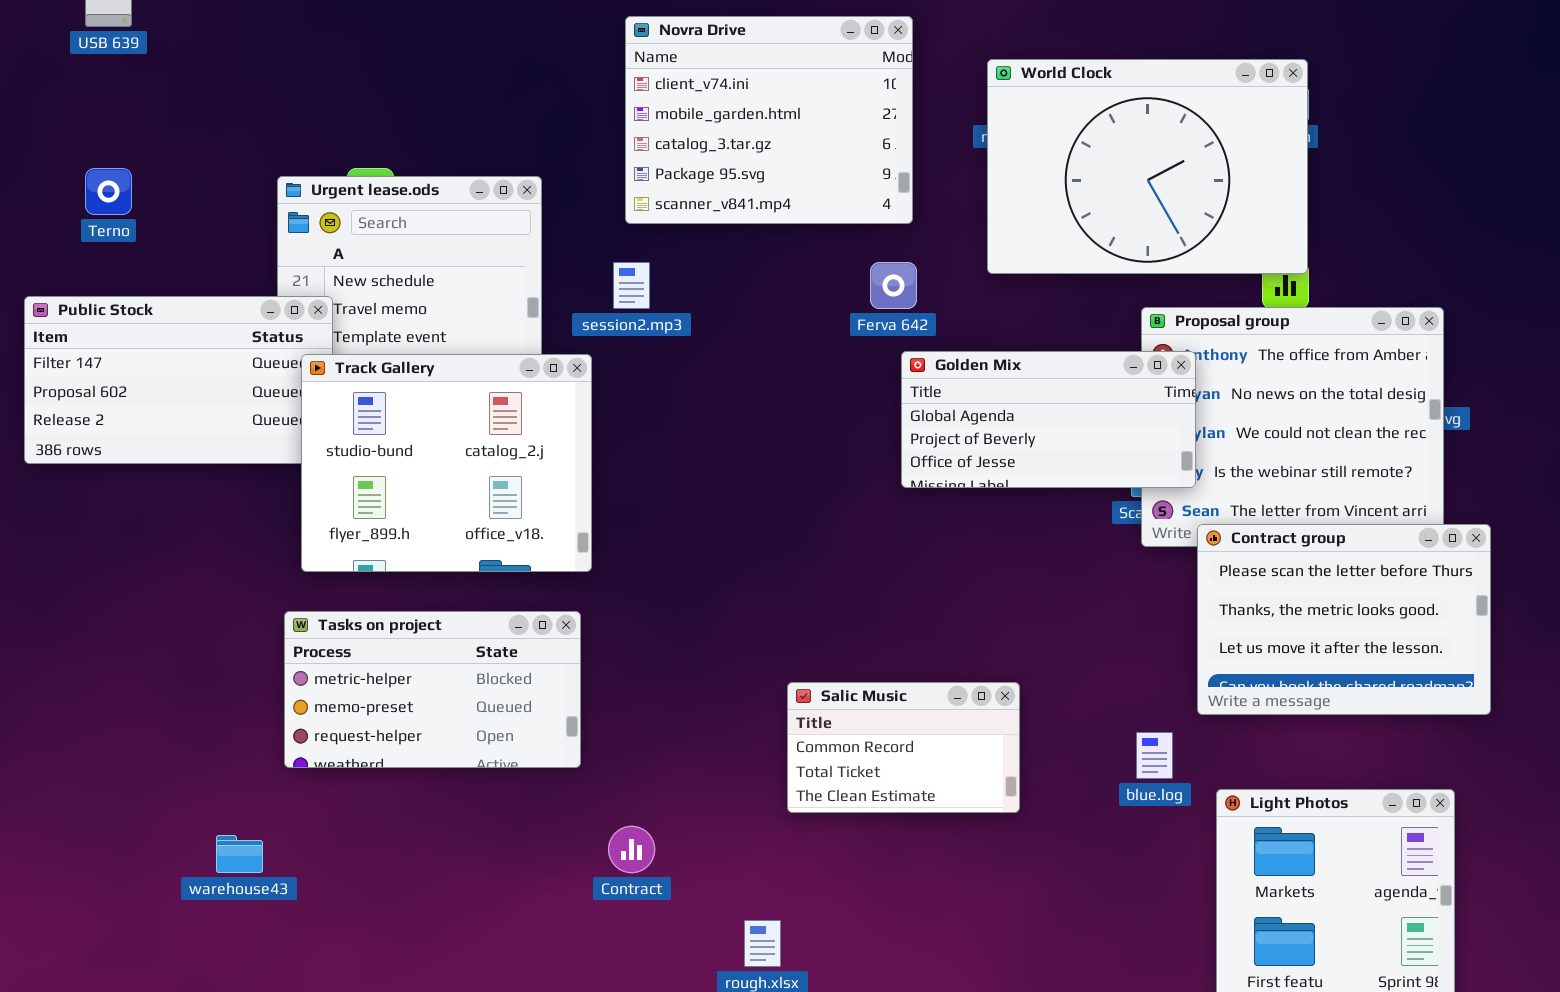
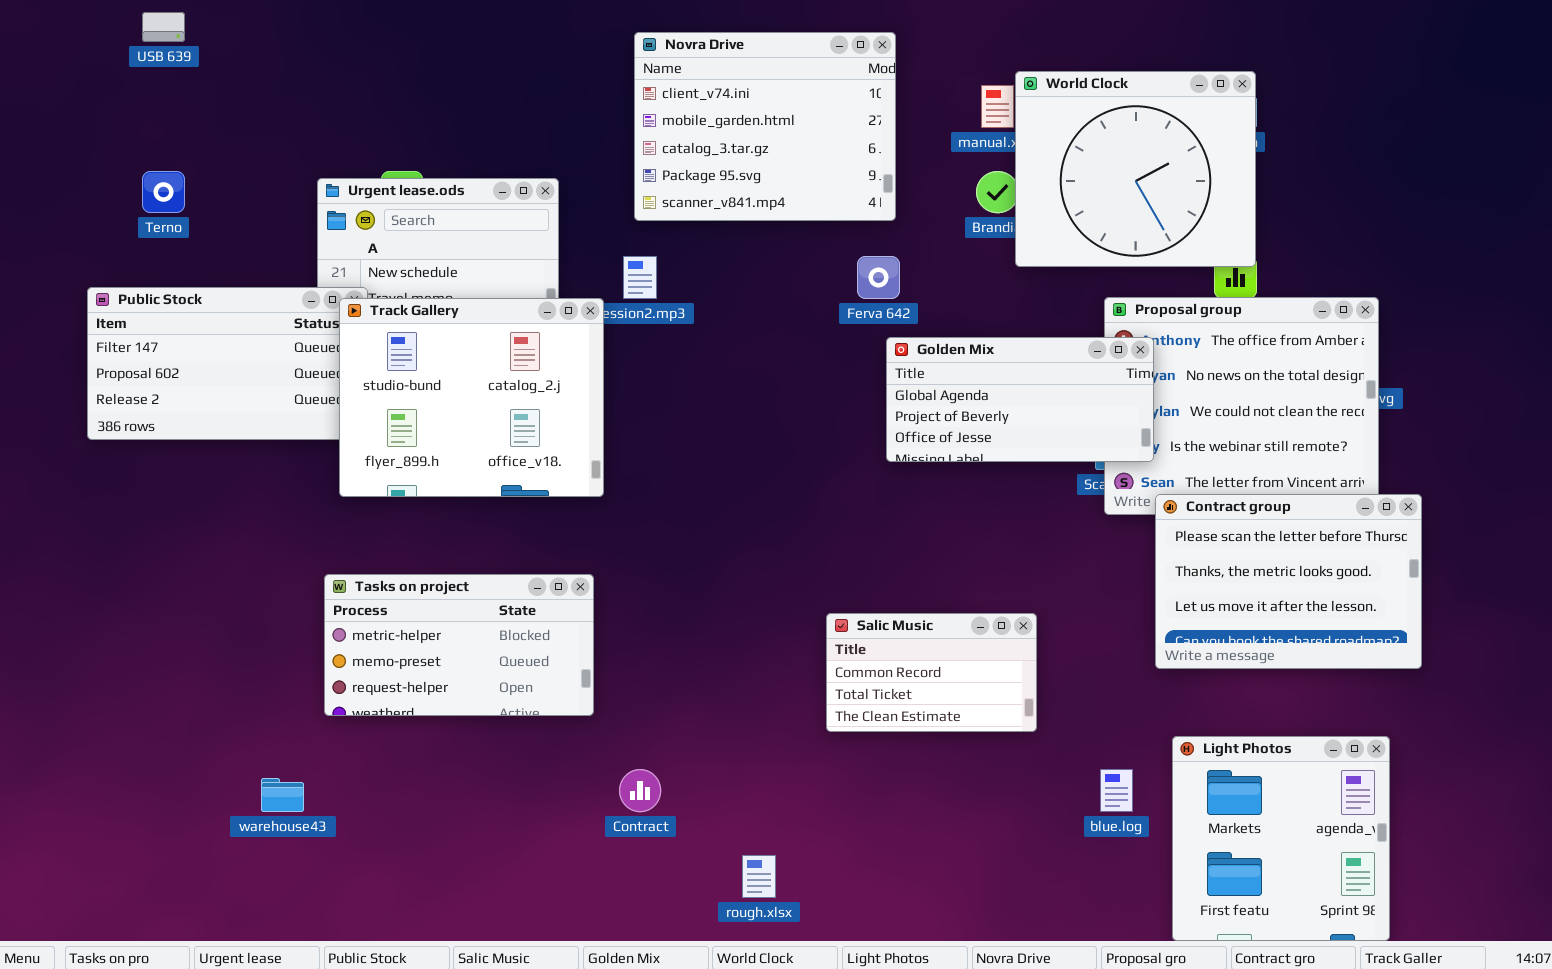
World Clock: [987,59,1308,274] -> [1015,71,1256,267], resized
Track Gallery: [301,354,592,572] -> [339,298,604,497], moved
Salic Music: [787,682,1020,813] -> [826,613,1037,732], moved
blue.log: [1136,732,1173,779] -> [1100,769,1133,812], moved

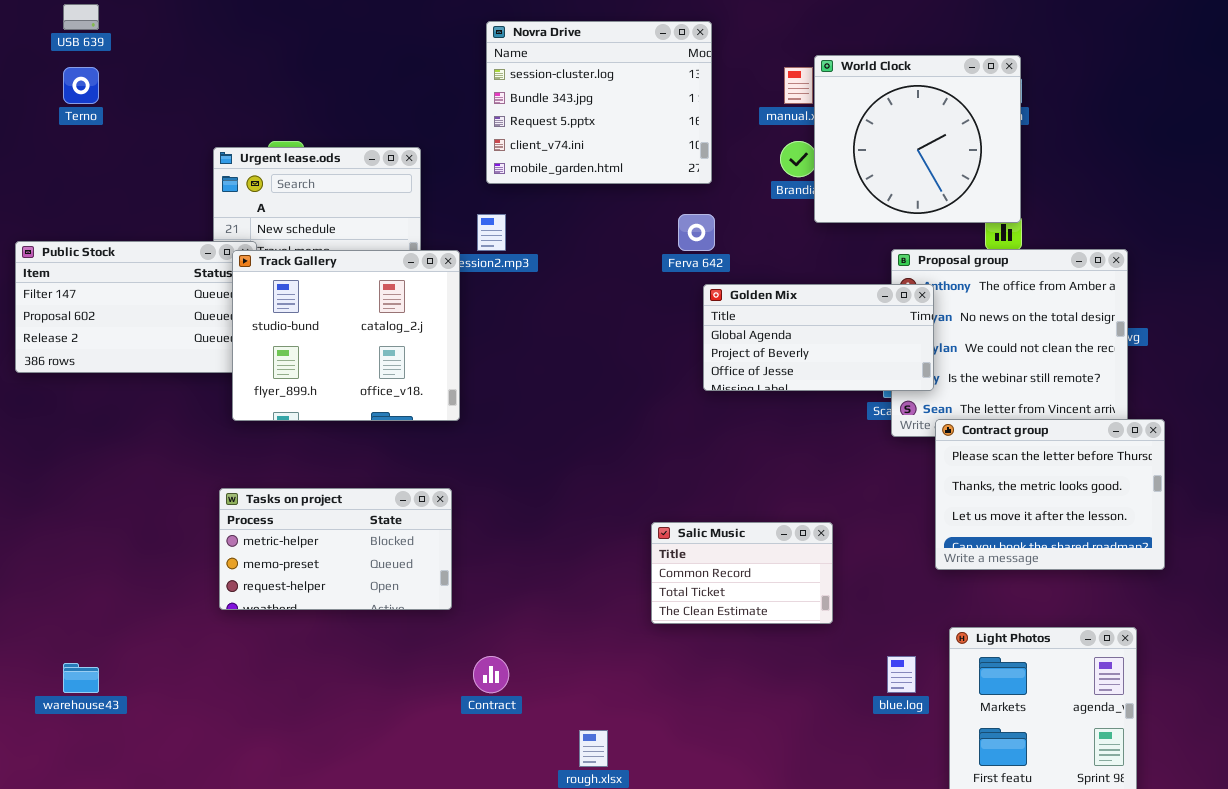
Novra Drive: [634,32,896,221] -> [486,21,712,184], scrolled up 3 rows
Terno: [142,171,185,213] -> [63,67,99,104], moved
warehouse43: [261,778,304,812] -> [63,663,99,693], moved

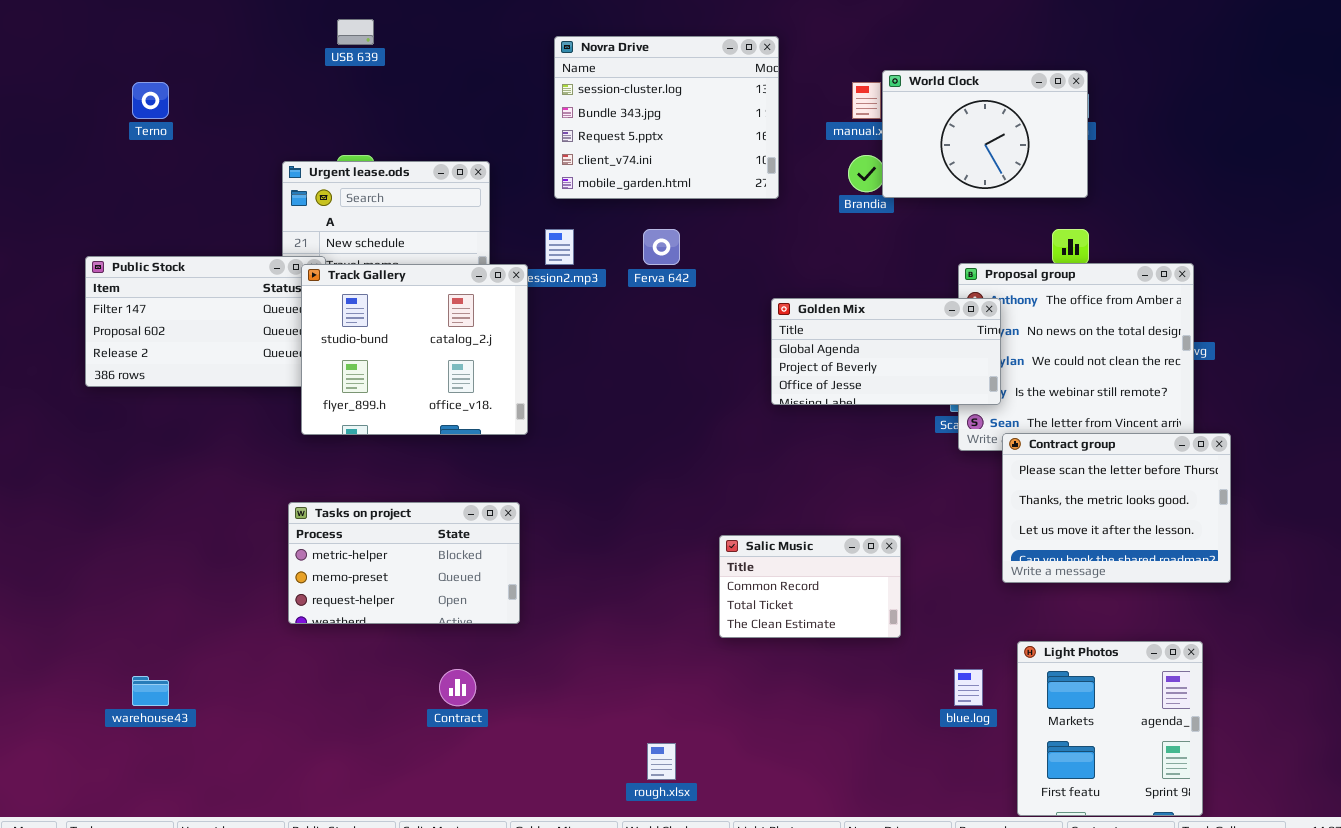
USB 639: [63,4,99,30] -> [337,19,374,45], moved
World Clock: [814,55,1021,223] -> [882,70,1088,198], resized
Ferva 642: [678,214,715,251] -> [643,229,680,265], moved
Contract: [473,656,509,693] -> [439,669,476,706], moved

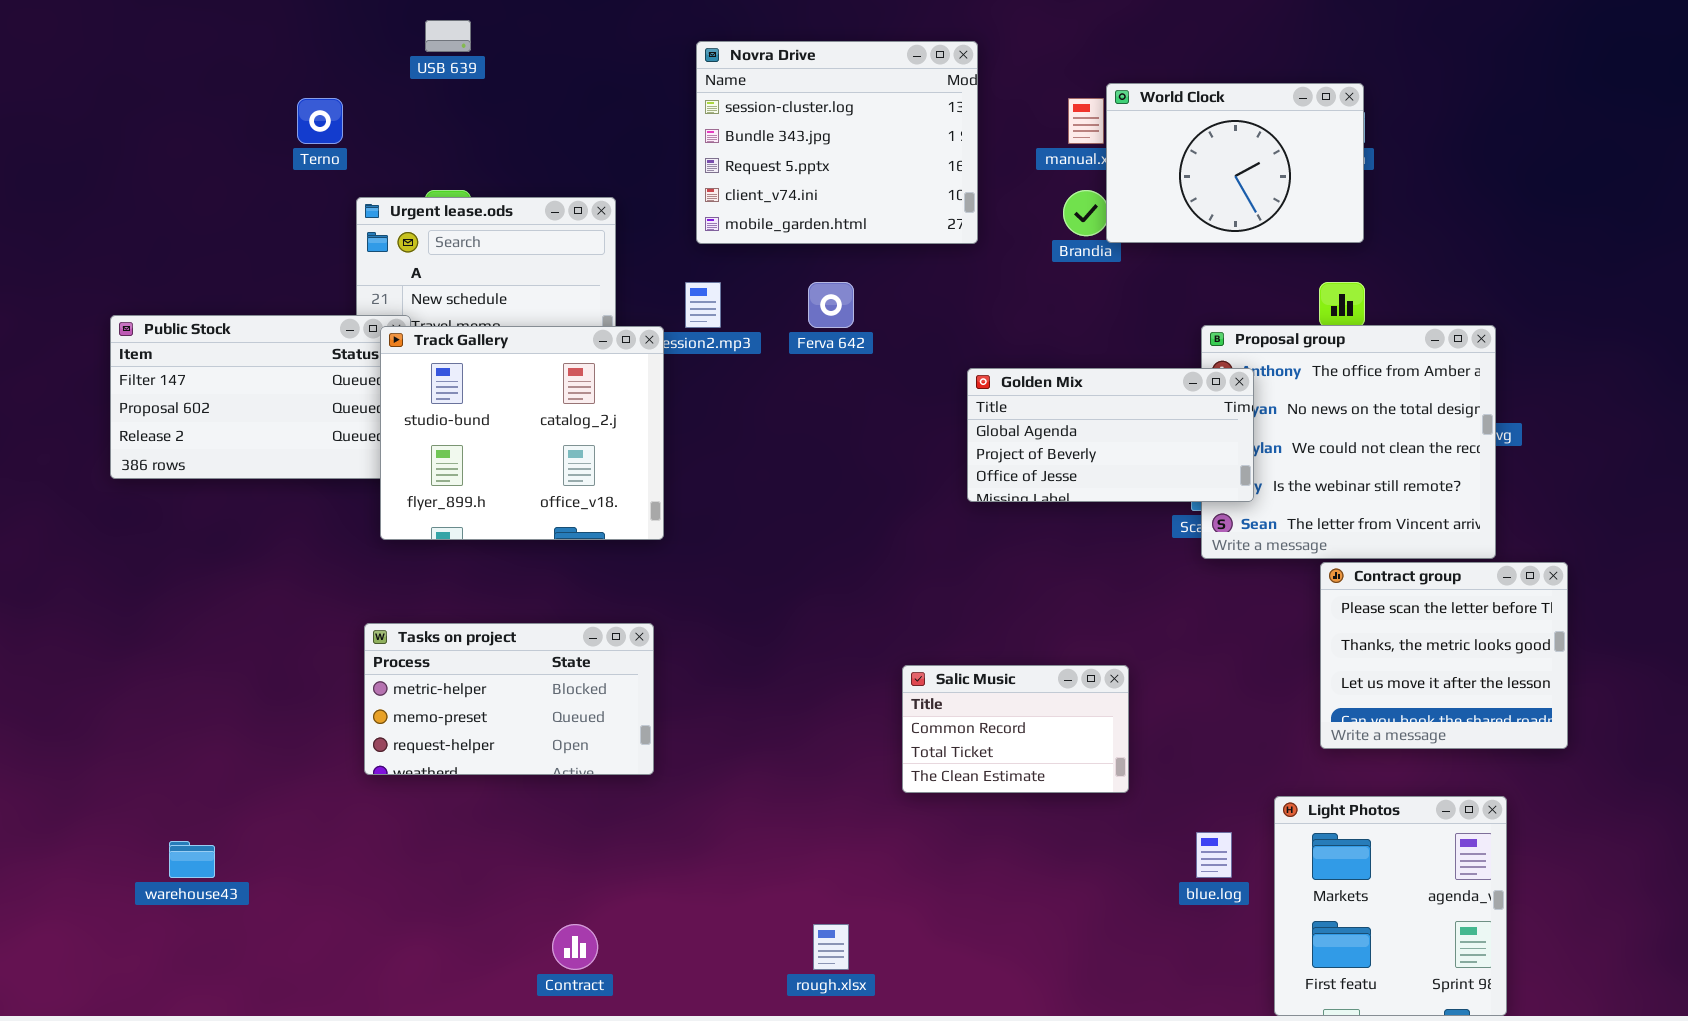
Terno: [132,82,169,119] -> [297,98,343,144], moved
Contract group: [1002,433,1231,583] -> [1320,562,1568,749], moved, resized
Contract: [439,669,476,706] -> [552,924,598,970], moved

